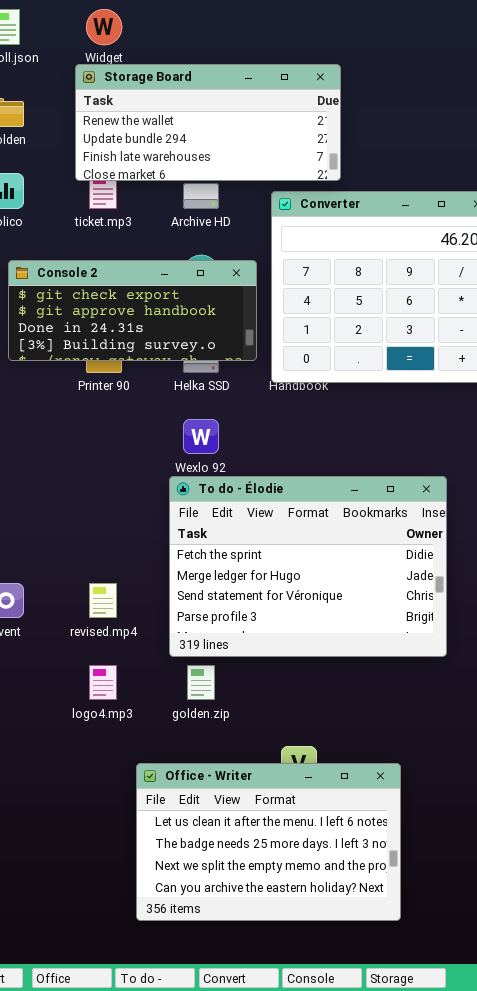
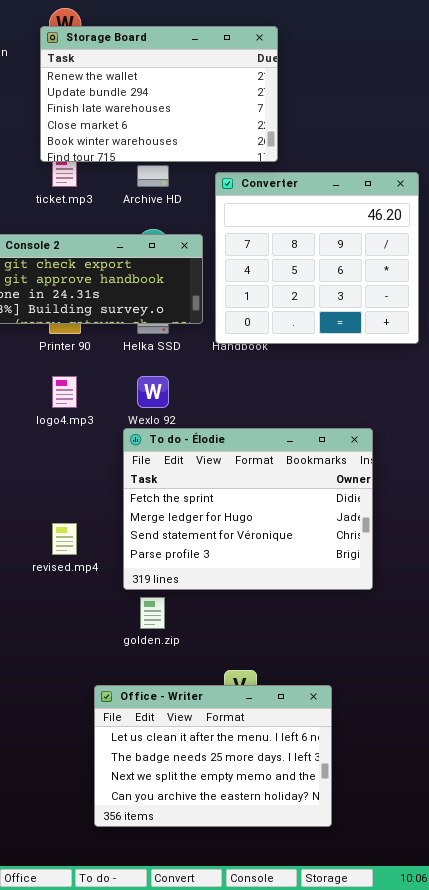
Storage Board: [75,64,341,181] -> [40,26,278,162], resized
logo4.mp3: [89,665,117,700] -> [52,376,77,408], moved

